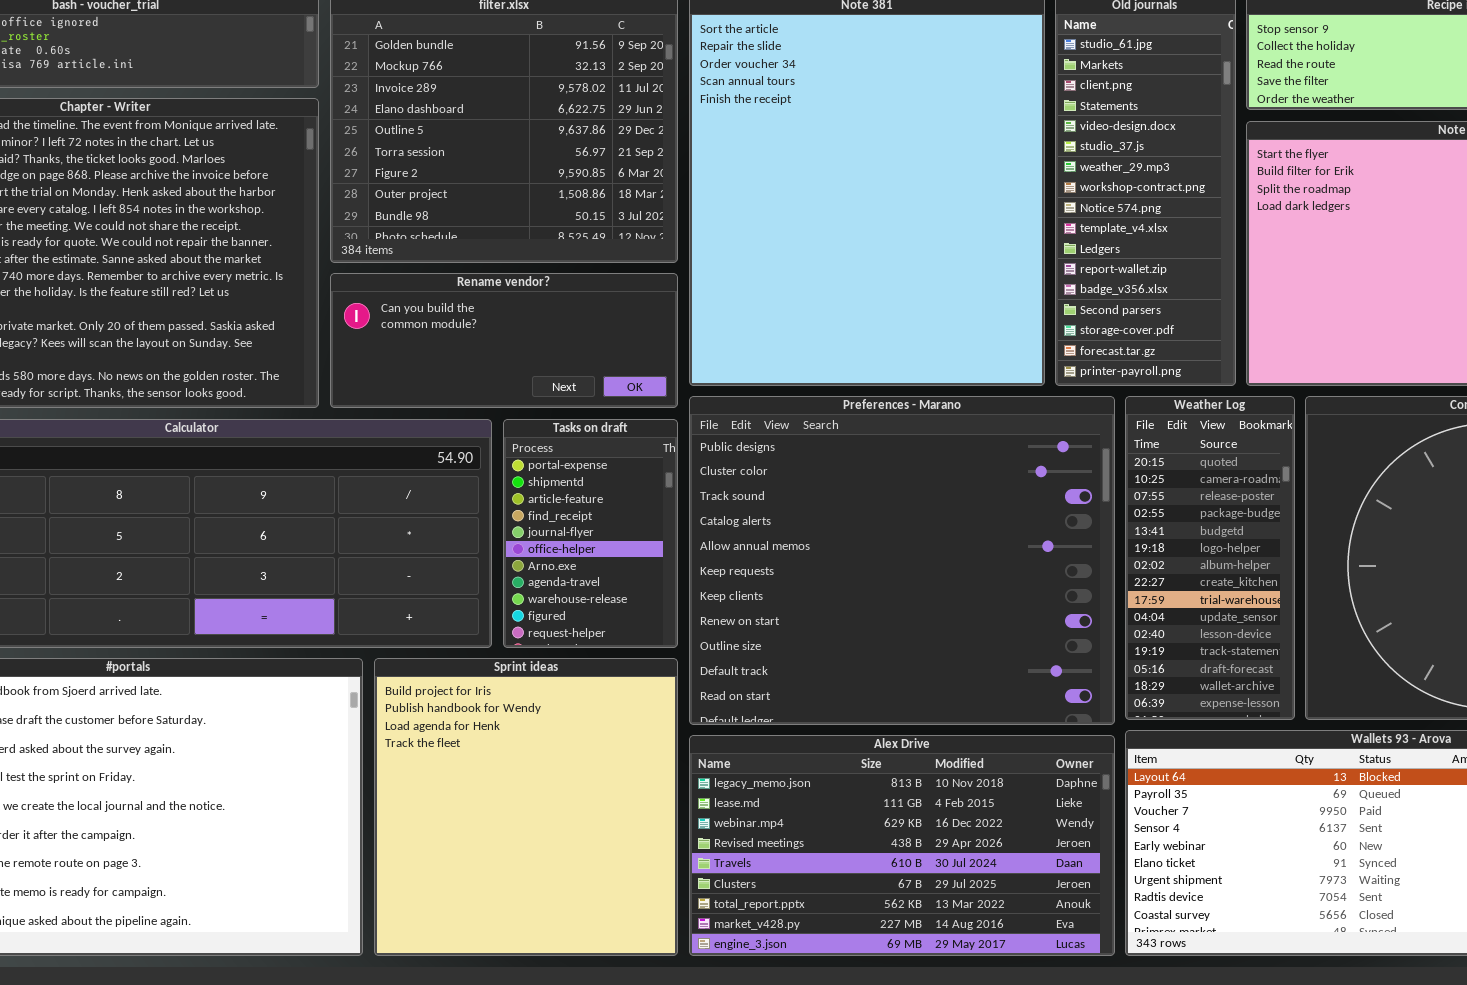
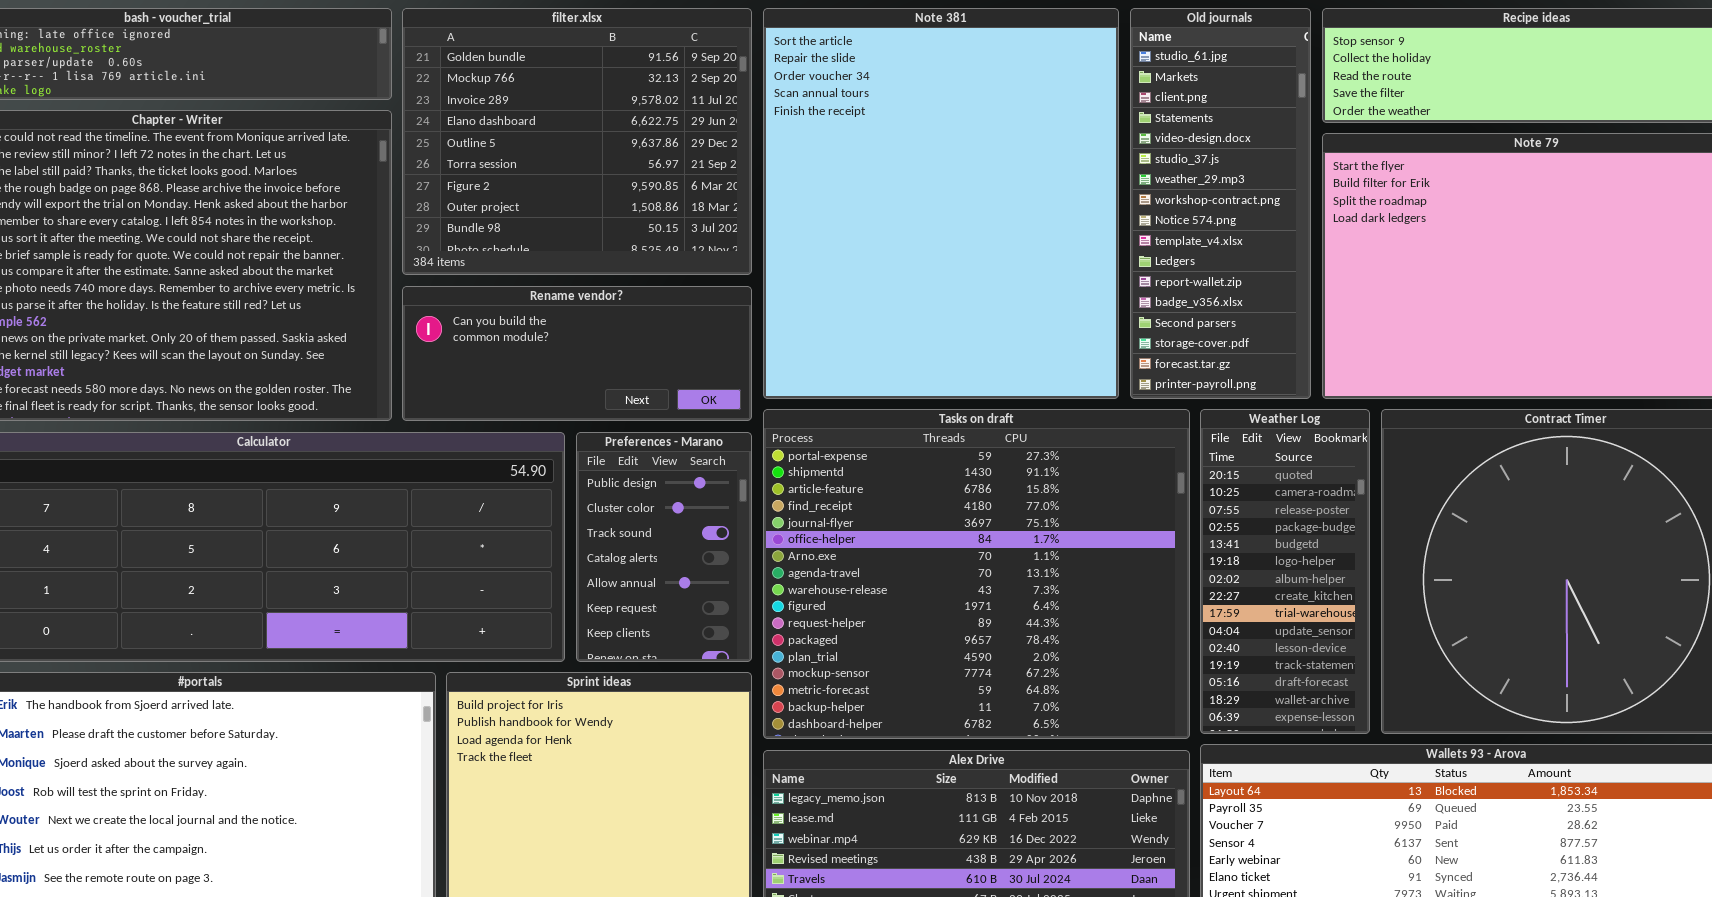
Preferences - Marano: [689,396,1115,725] -> [576,432,752,662], moved, resized
Tasks on draft: [503,419,678,648] -> [763,409,1190,739], moved, resized

